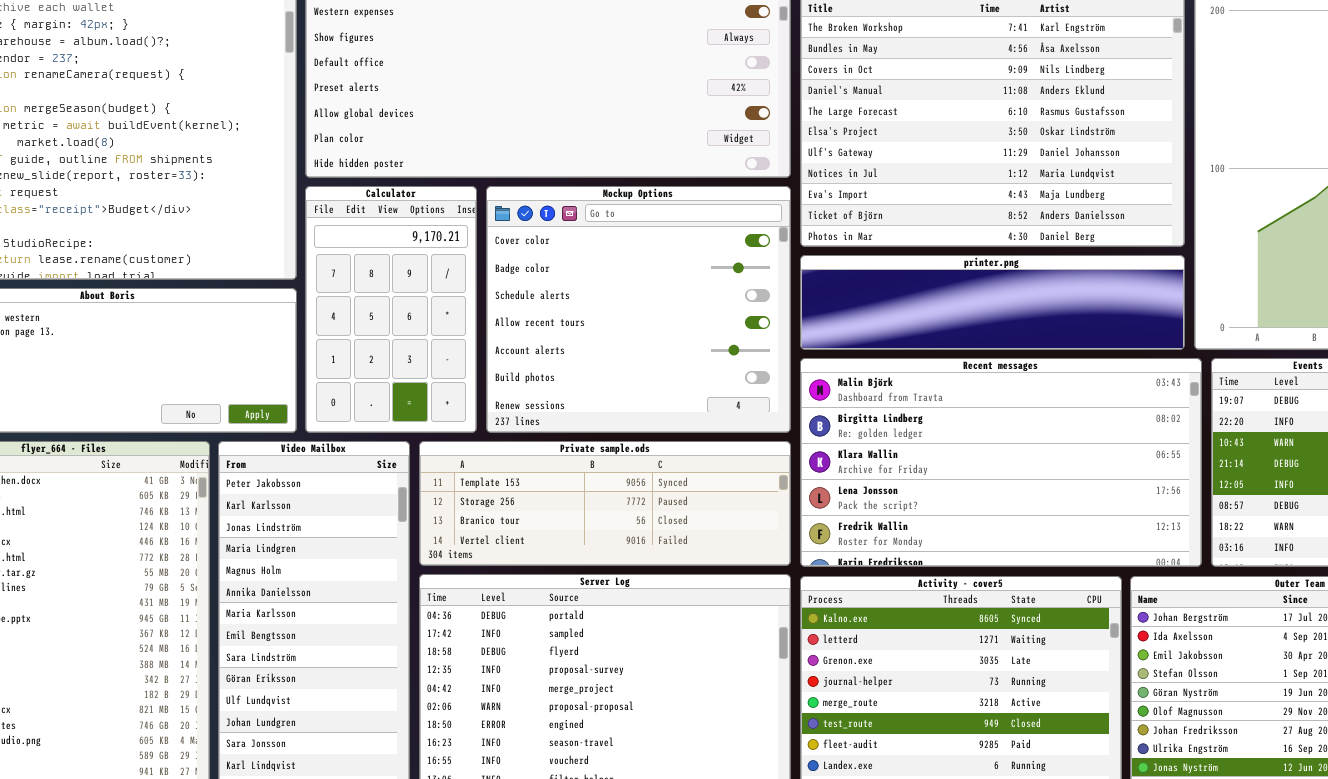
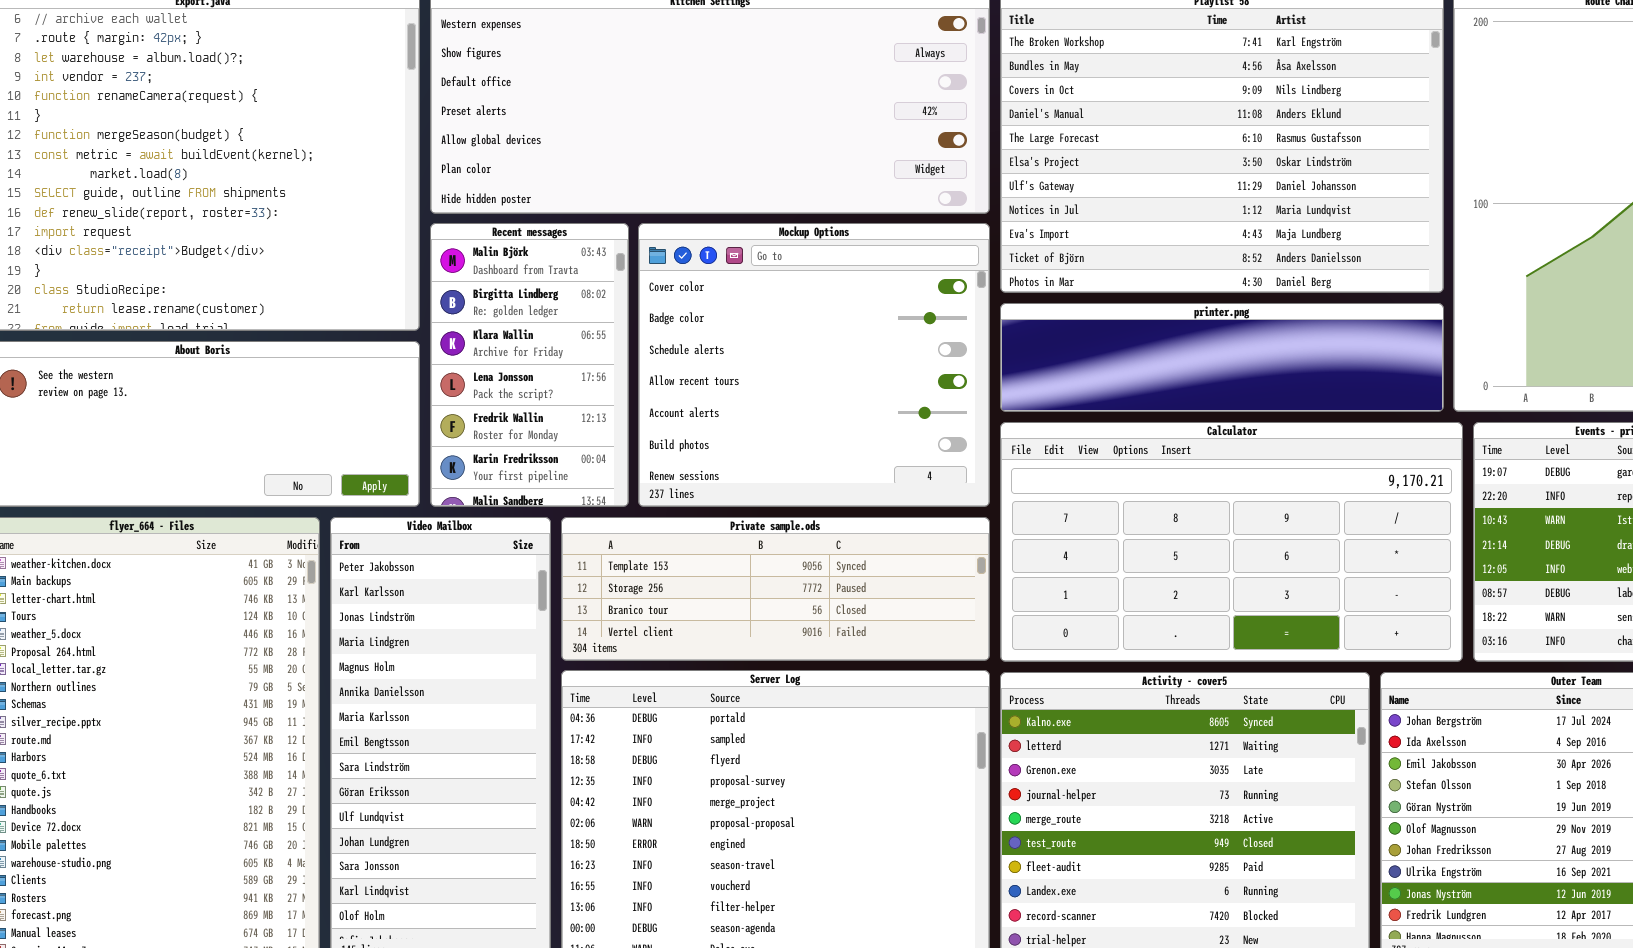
Calculator: [305,186,477,433] -> [1000,422,1463,662], moved, resized
Recent messages: [800,358,1202,567] -> [430,223,629,507], moved, resized

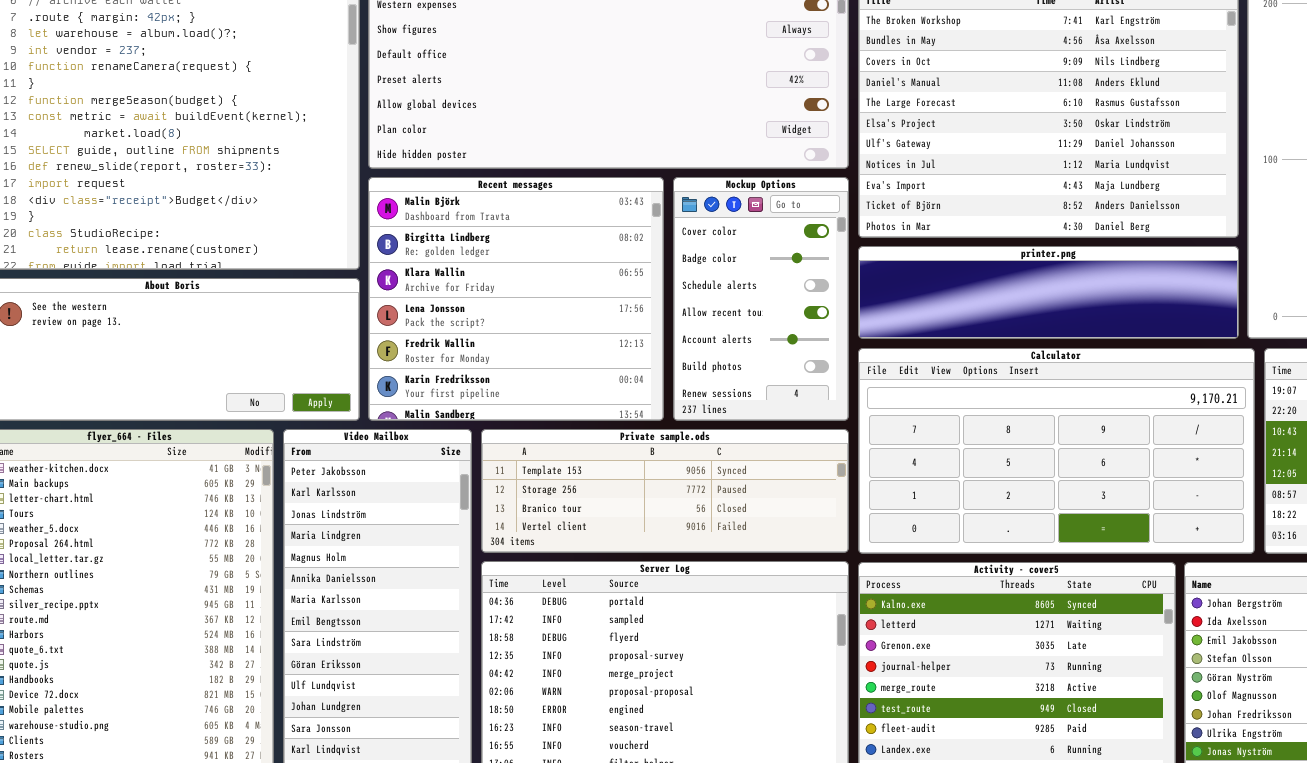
Recent messages: [430,223,629,507] -> [368,177,664,421], resized
Mockup Options: [638,223,990,507] -> [673,177,849,421], resized

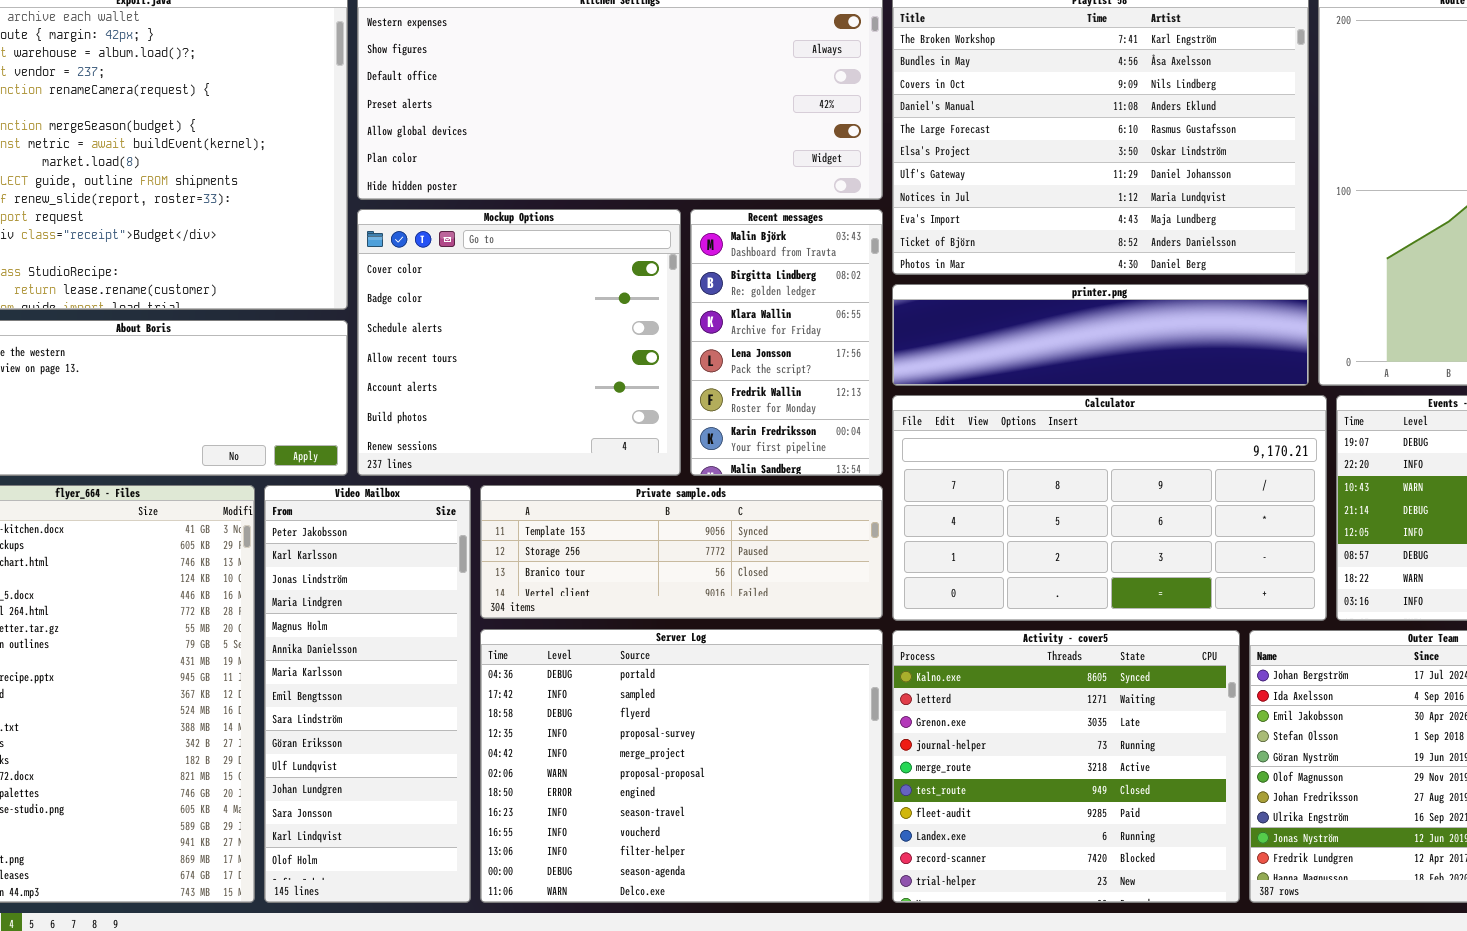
Recent messages: [368,177,664,421] -> [690,209,883,476], moved, resized
Mockup Options: [673,177,849,421] -> [357,209,681,476], moved, resized

